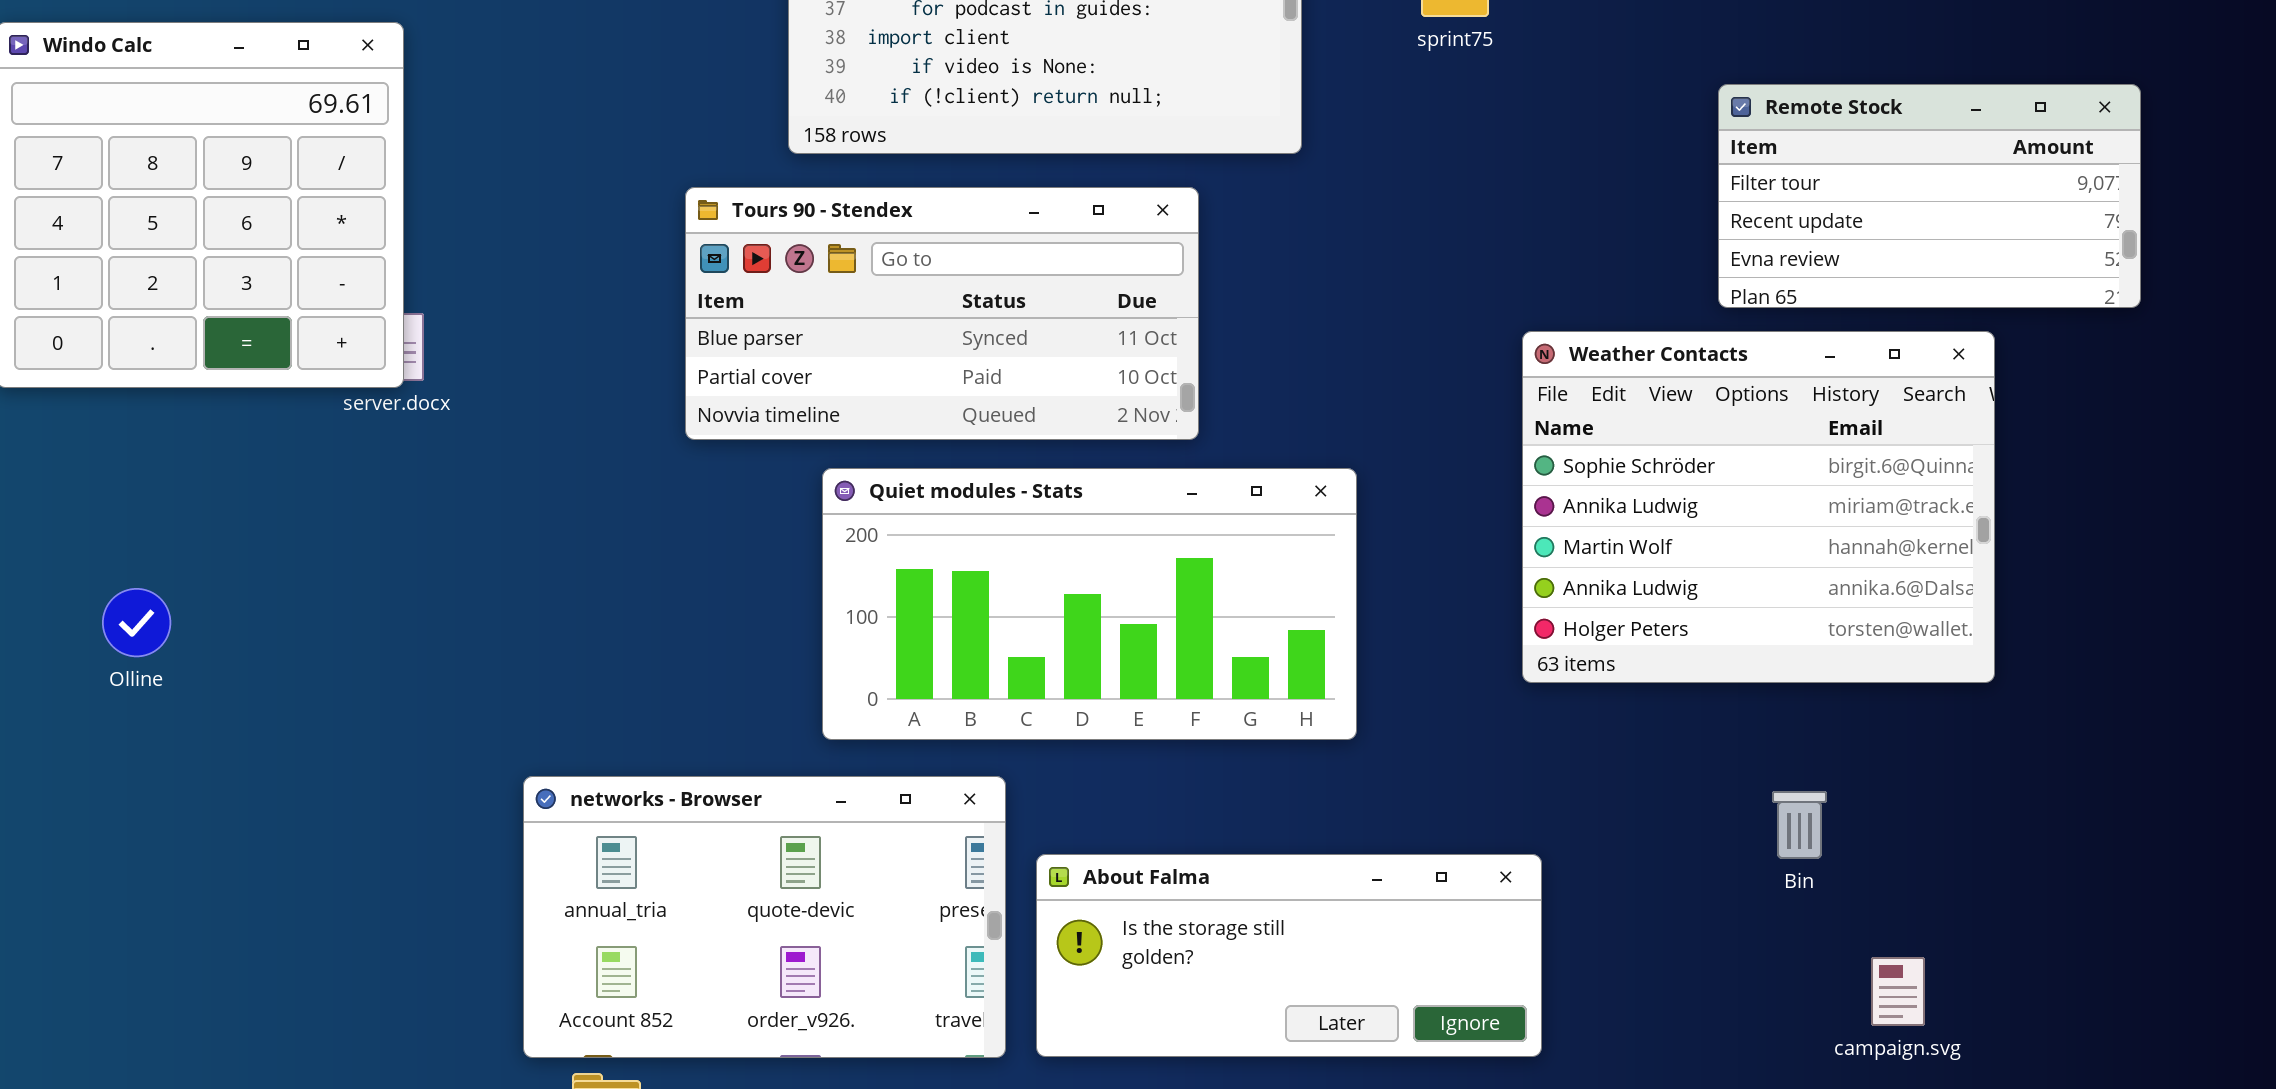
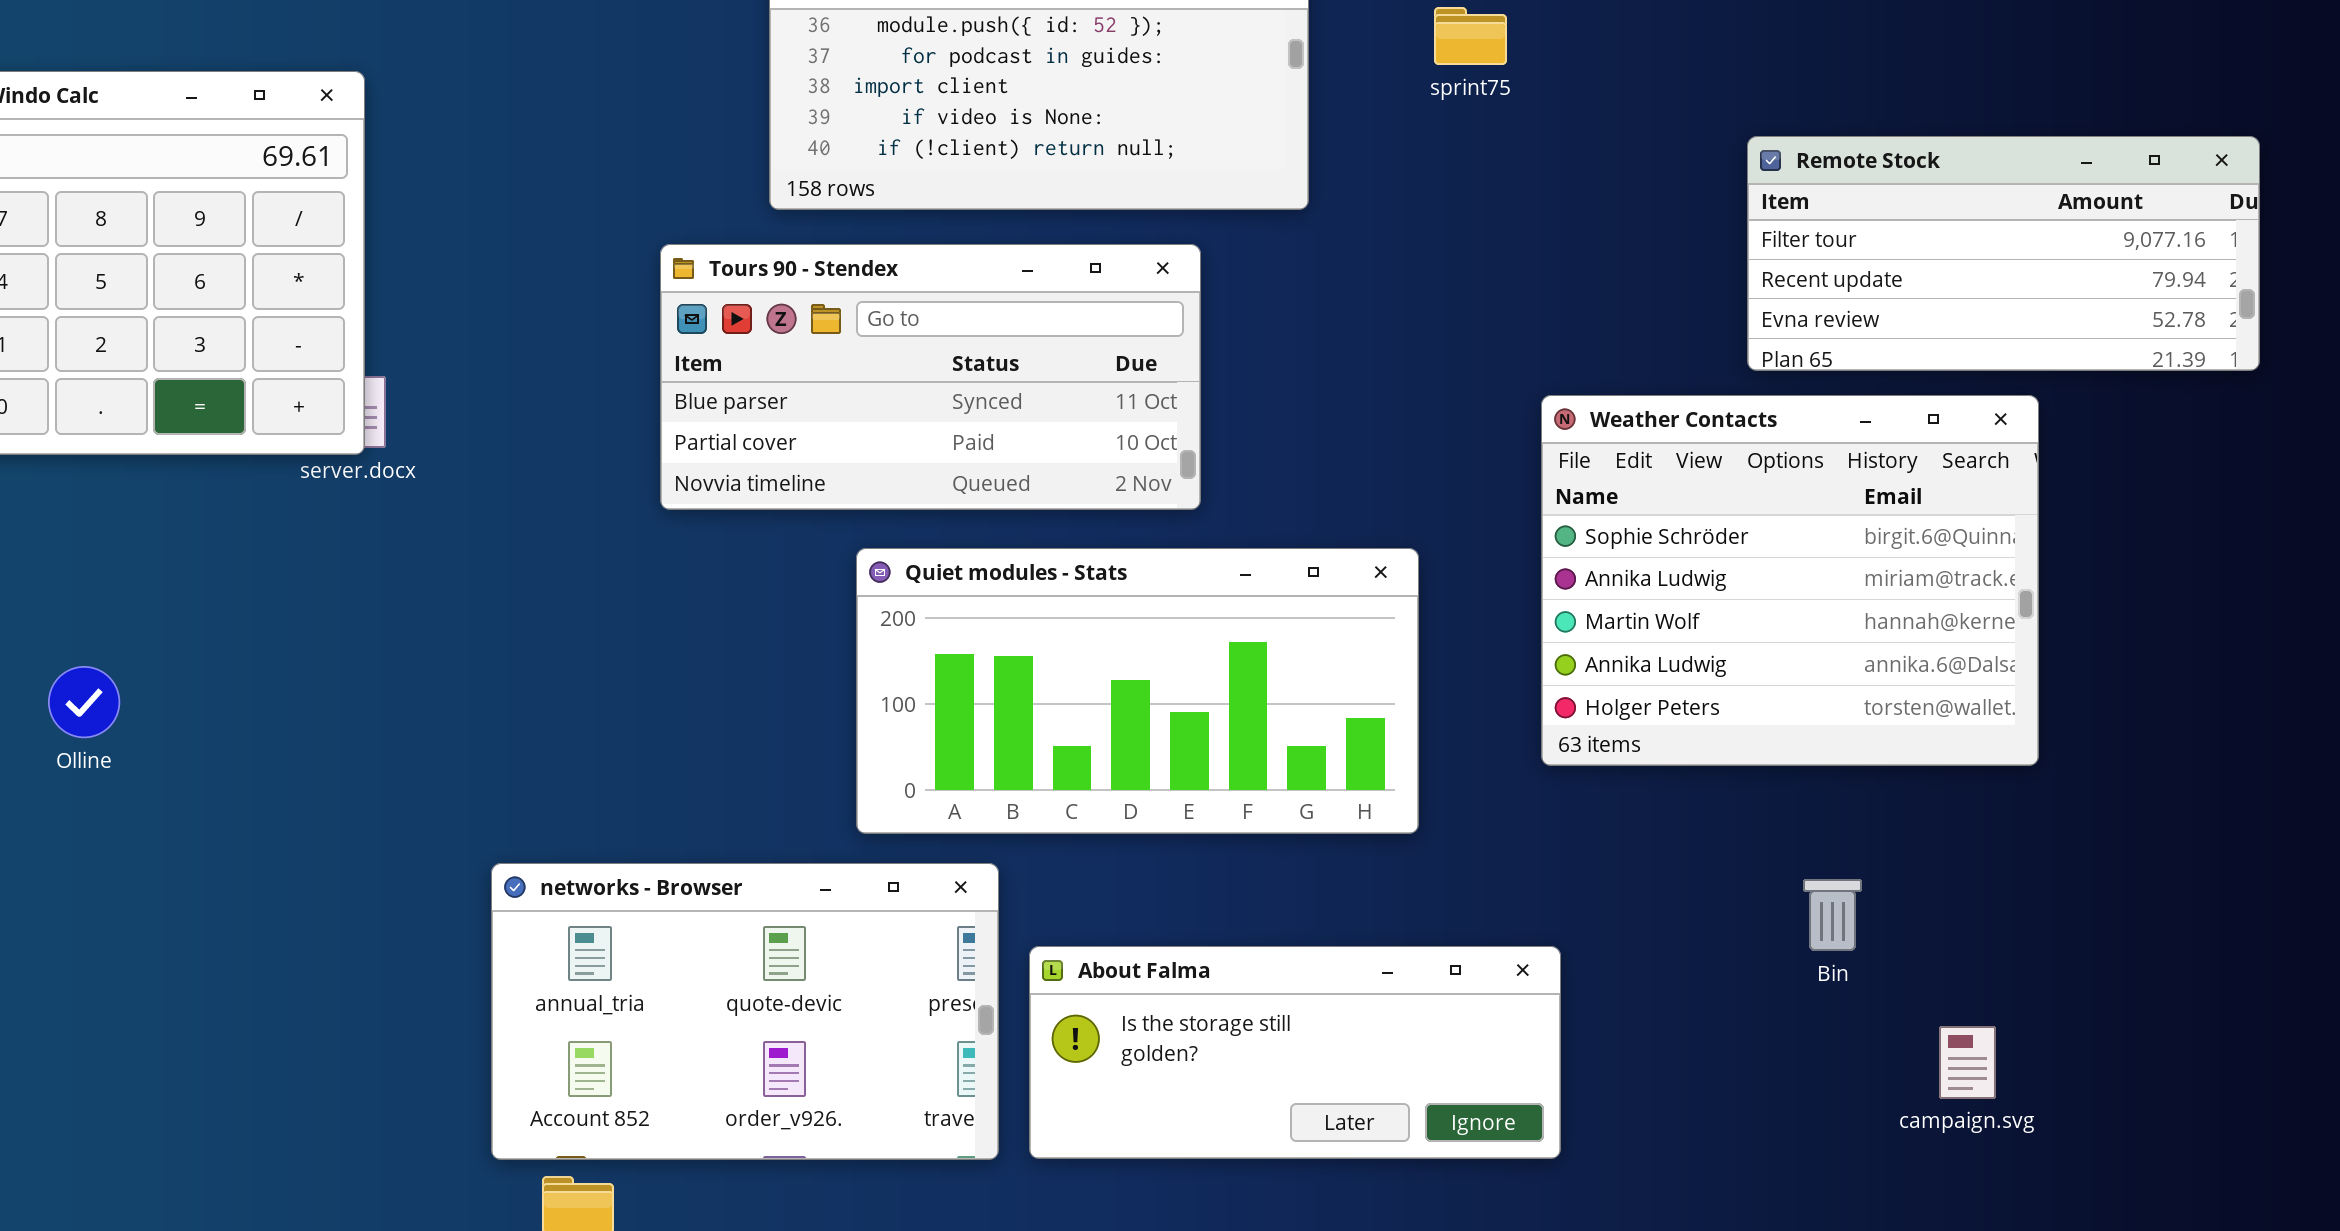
Remote Stock: [1718,84,2141,308] -> [1747,136,2260,371], resized
Quiet modules - Stats: [822,468,1357,740] -> [856,548,1419,834], moved
campaign.svg: [1871,957,1925,1026] -> [1939,1026,1996,1099], moved

